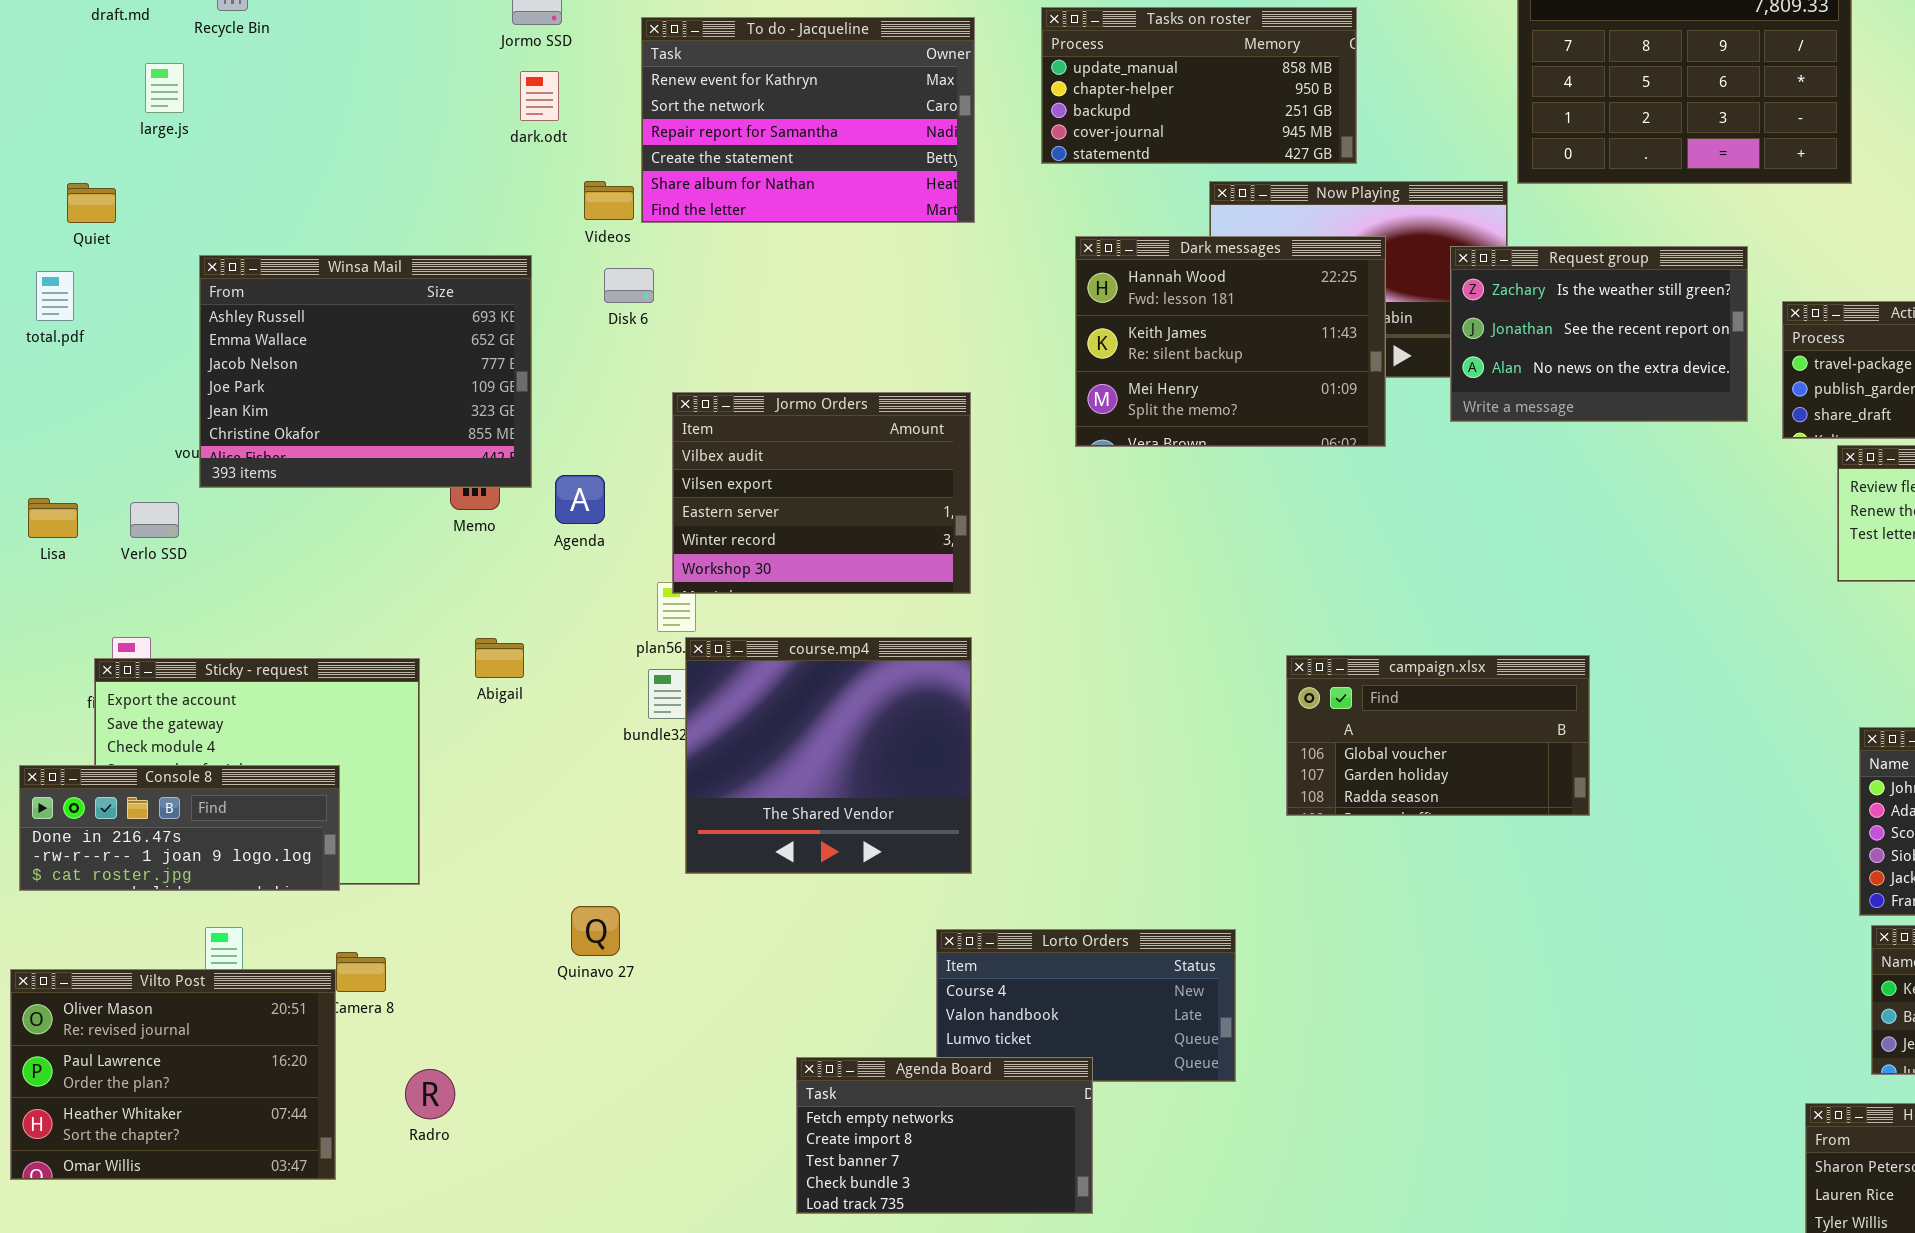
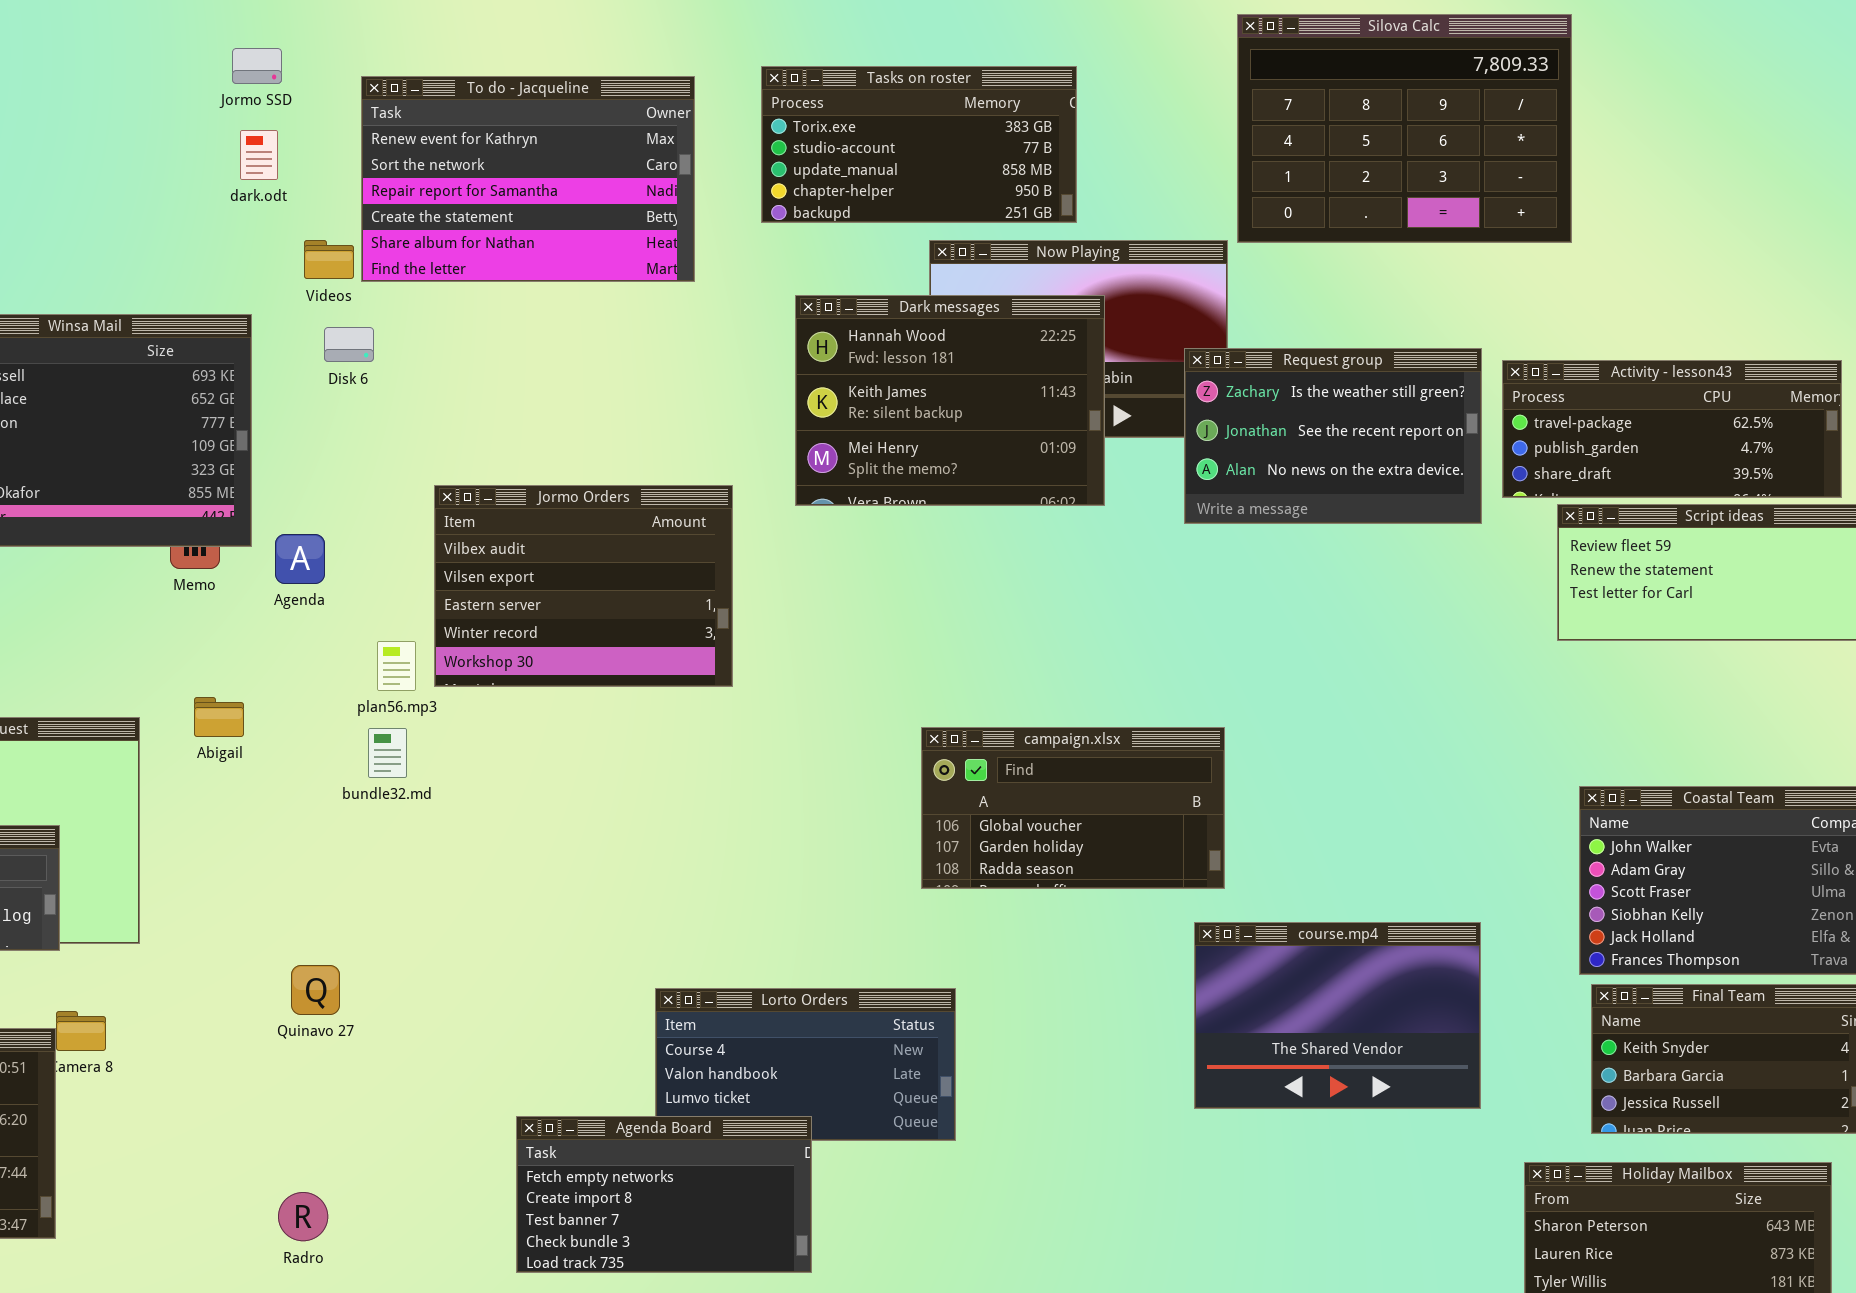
Tasks on roster: [1041,7,1357,164] -> [761,66,1077,223], scrolled up 2 rows
Request group: [1450,246,1748,422] -> [1184,348,1482,524], moved
Jormo Orders: [672,392,971,594] -> [434,485,733,687], moved
course.mp4: [685,637,972,874] -> [1194,922,1481,1109], moved, resized
campaign.xlsx: [1286,655,1590,816] -> [921,727,1225,889], moved
Radro: [405,1069,455,1119] -> [278,1192,328,1241], moved

